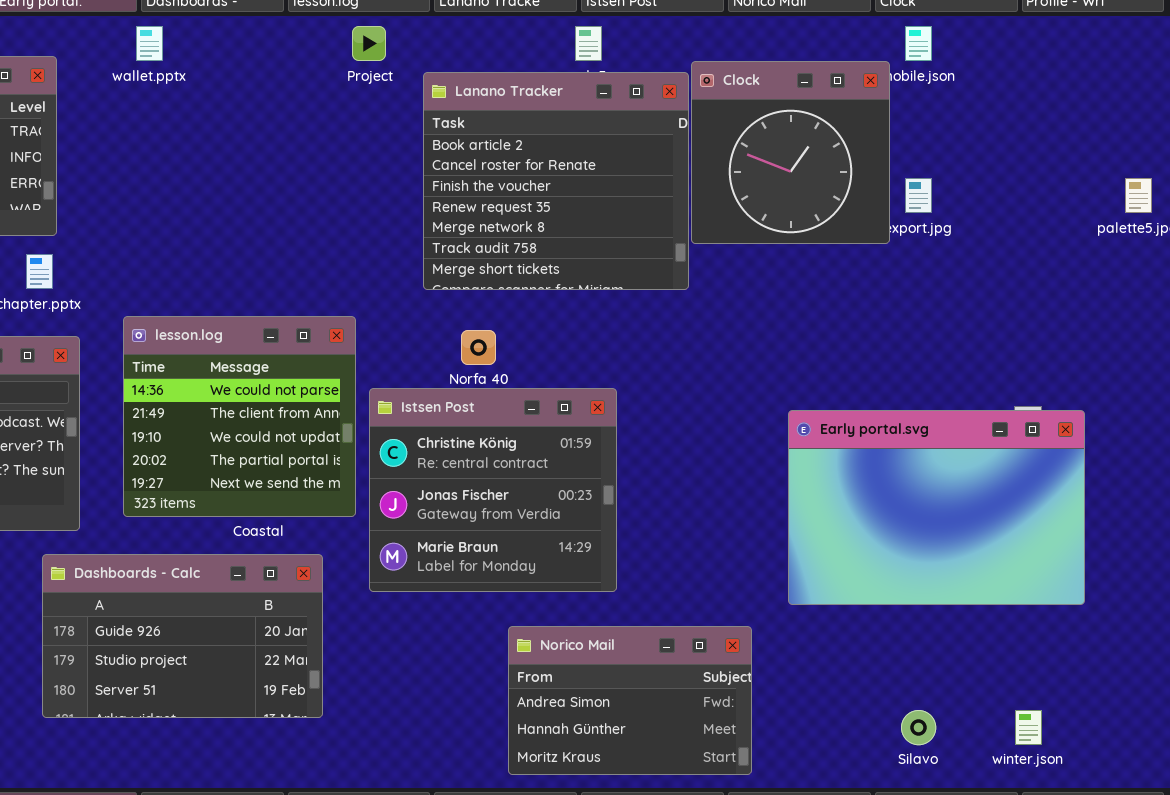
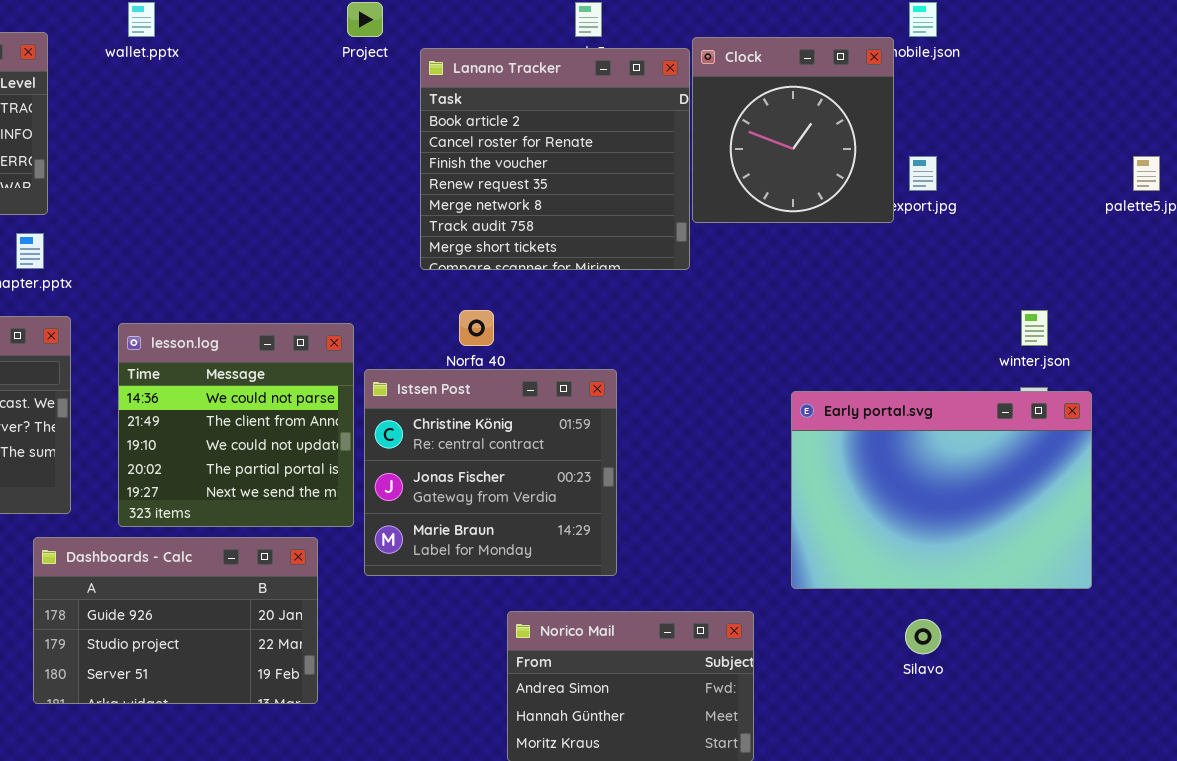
lesson.log: [123,316,356,517] -> [118,323,354,527], moved
Silavo: [901,710,936,745] -> [905,619,941,654], moved
winter.json: [1015,710,1042,745] -> [1021,310,1048,346], moved

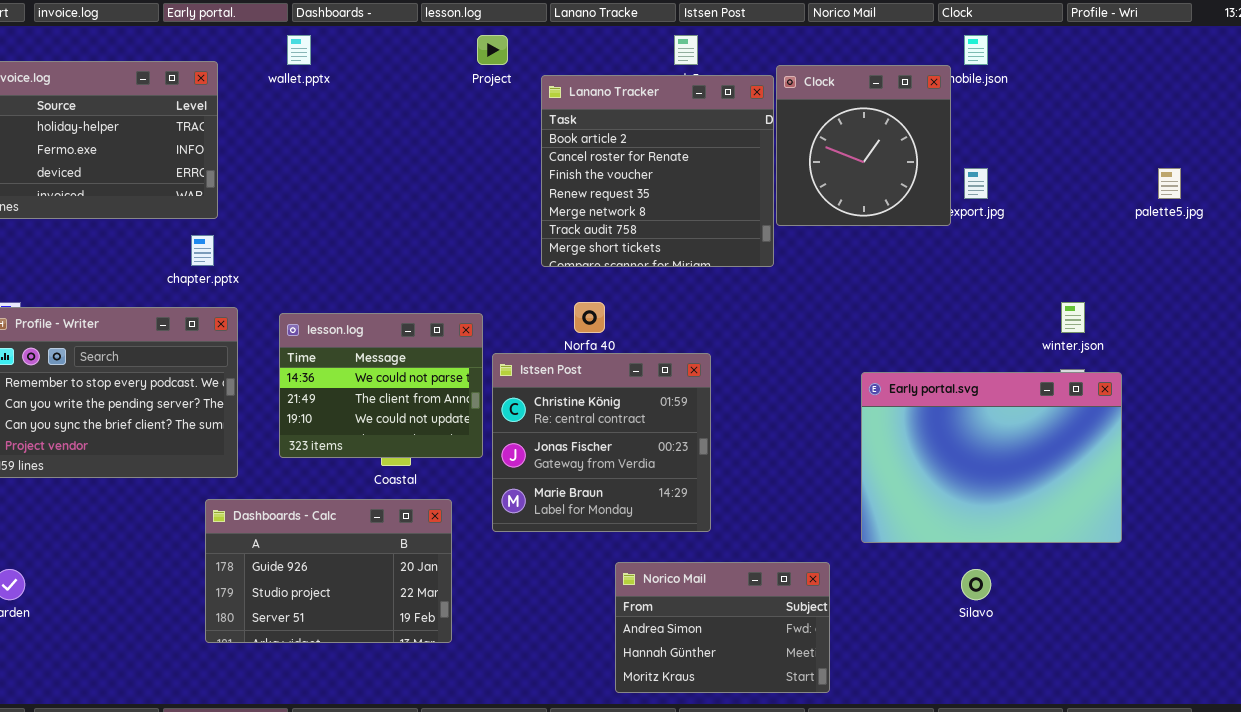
lesson.log: [118,323,354,527] -> [279,313,483,458], resized

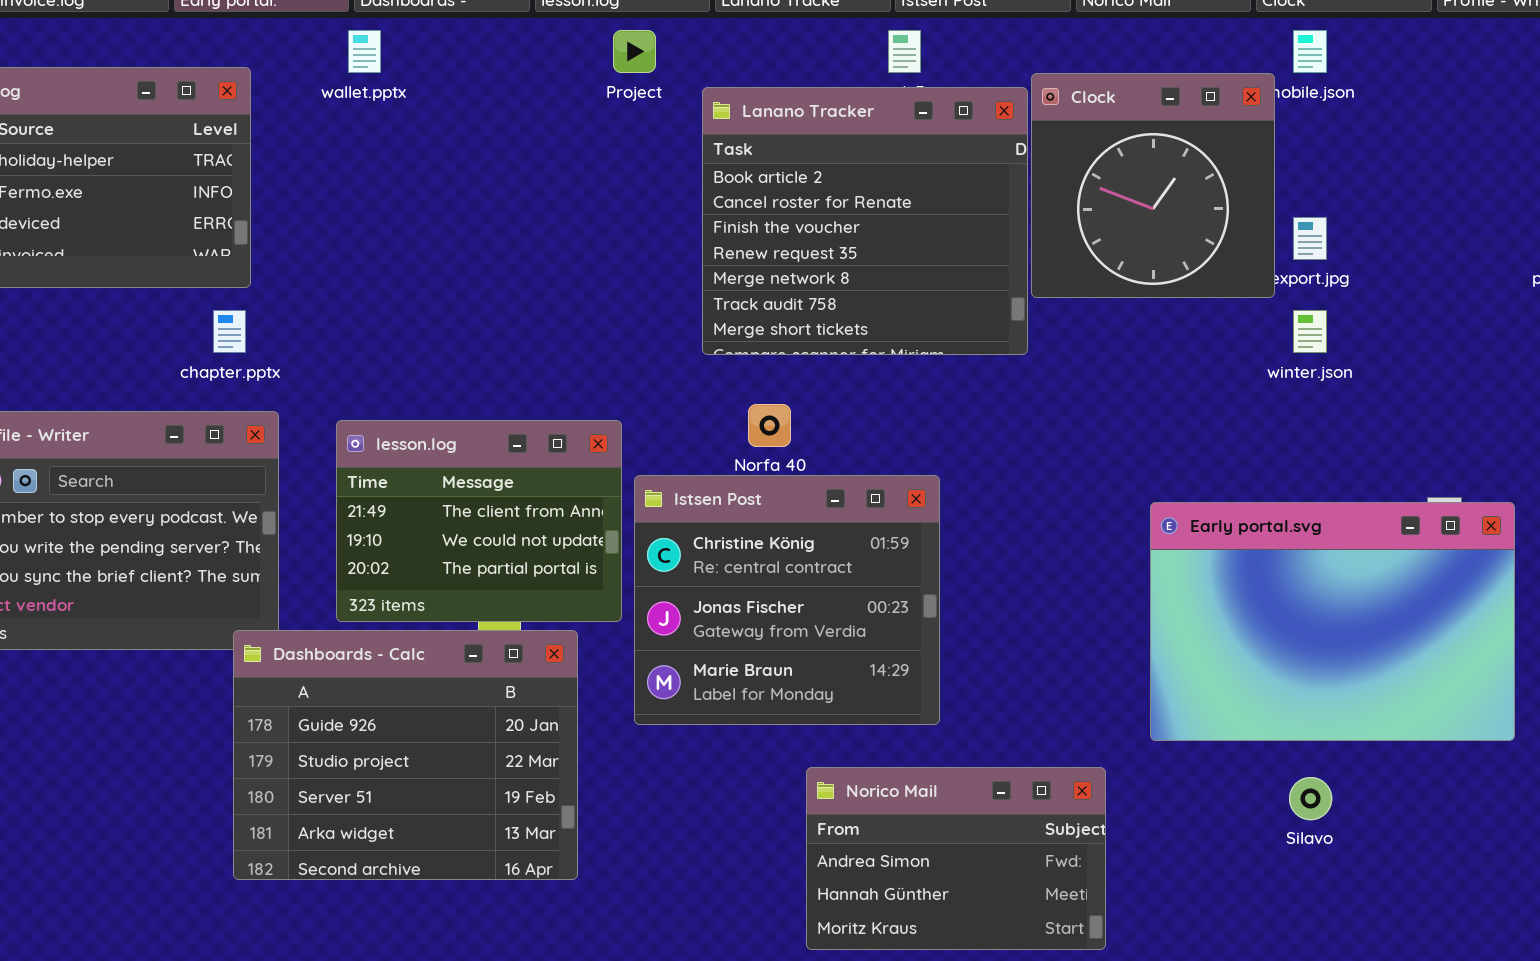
winter.json: [1061,302,1085,333] -> [1293,310,1327,353], moved
lesson.log: [279,313,483,458] -> [336,420,622,622], scrolled down 1 row
Dashboards - Calc: [205,499,452,643] -> [233,630,578,880], resized

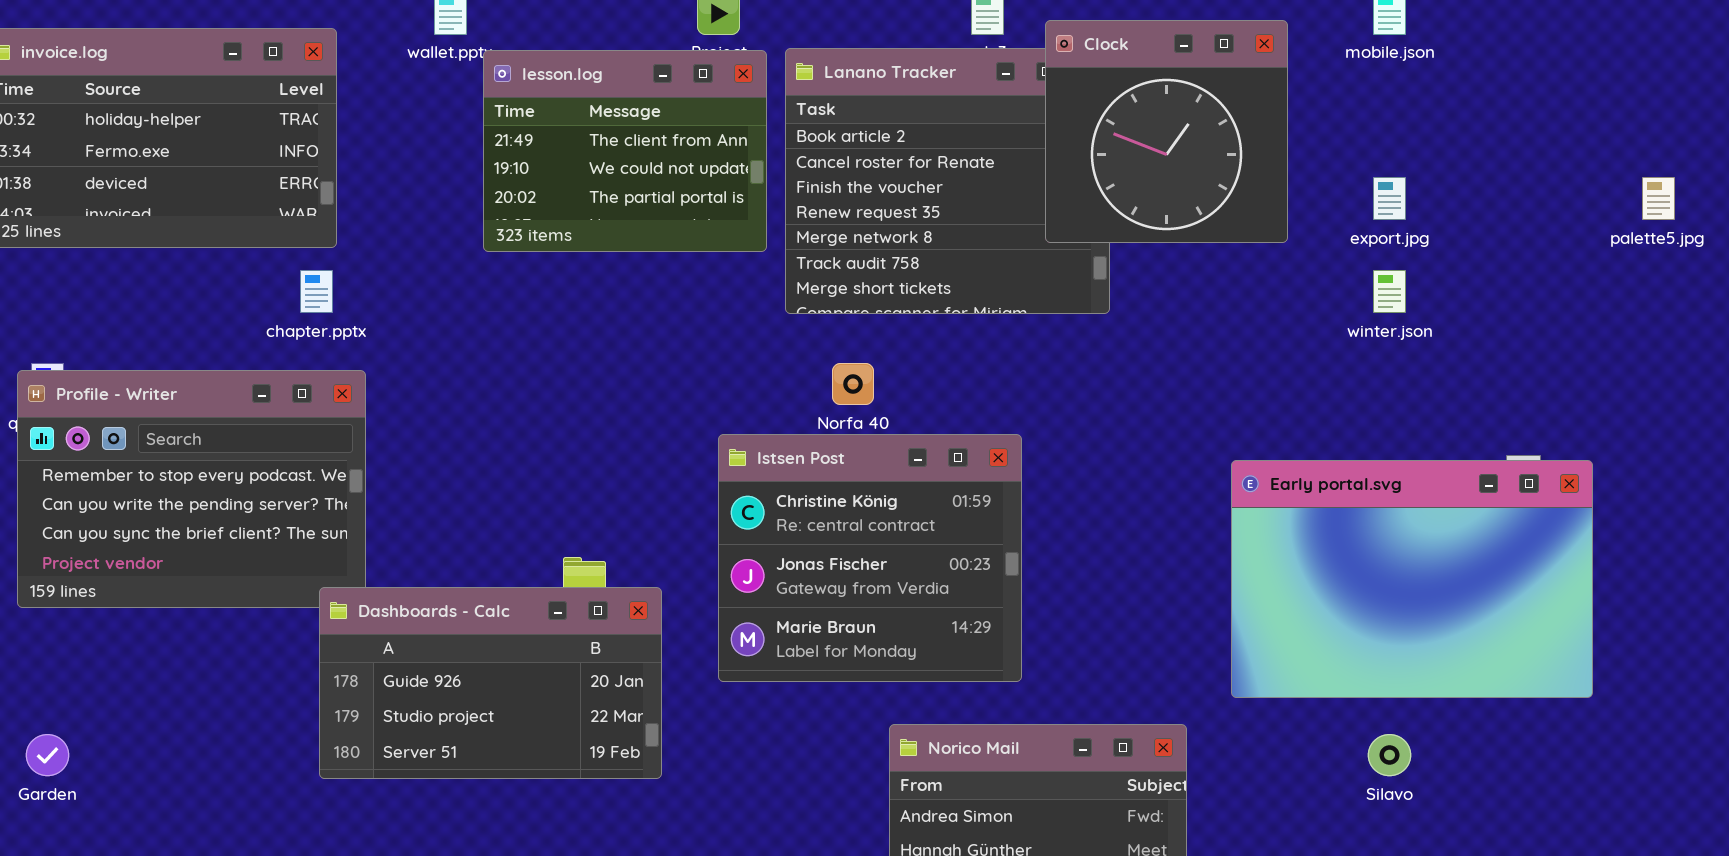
Clock: [1031,73,1275,298] -> [1045,20,1288,243], moved
lesson.log: [336,420,622,622] -> [483,50,767,252], moved
Dashboards - Calc: [233,630,578,880] -> [319,587,662,779], resized

